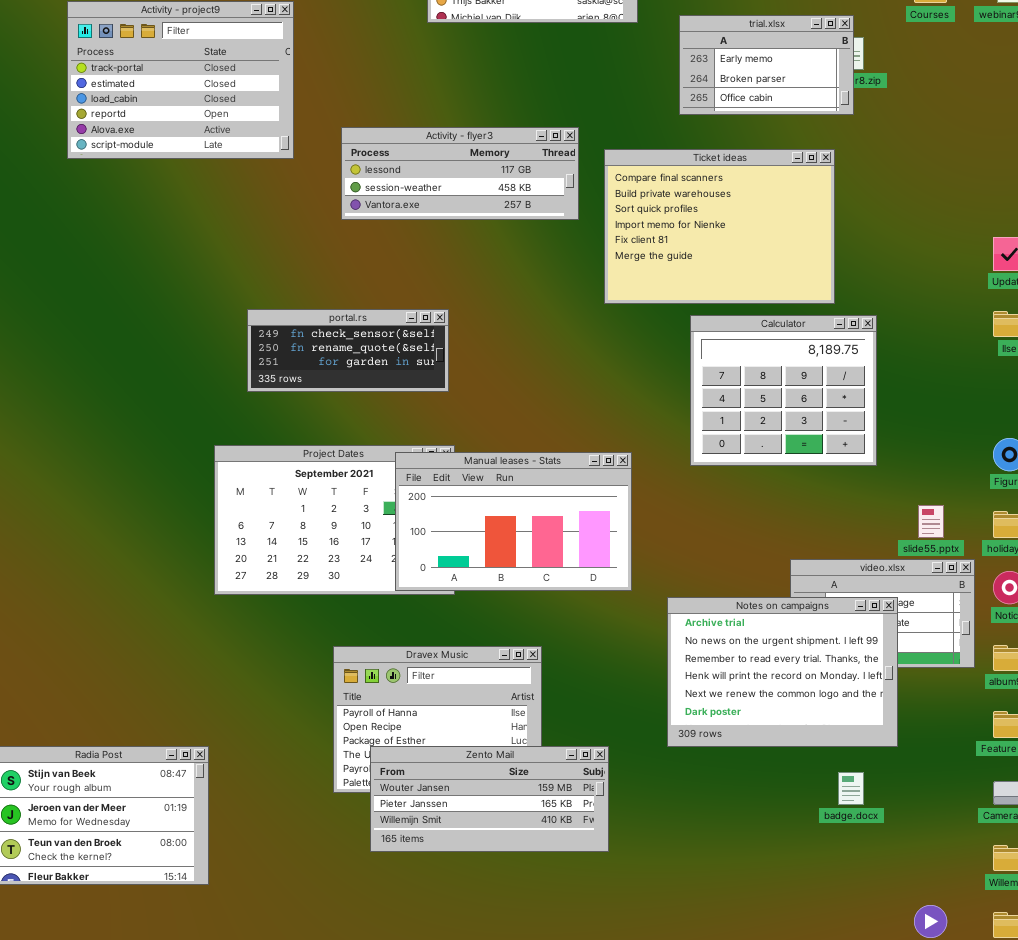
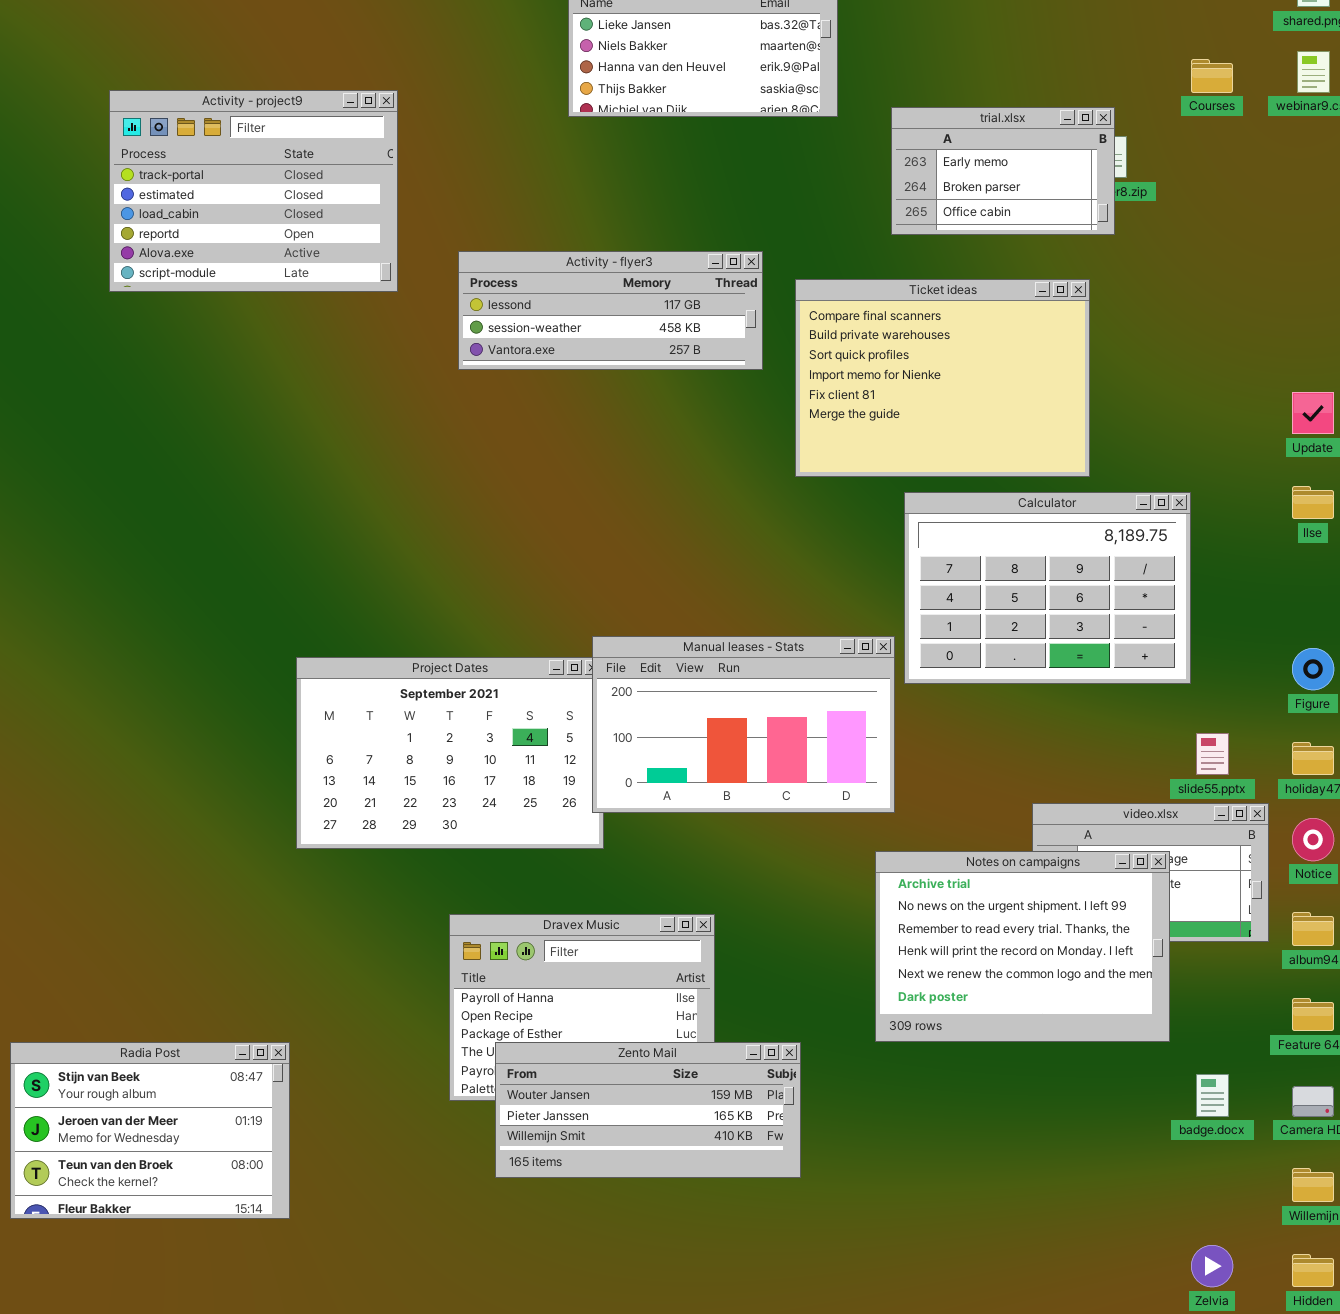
portal.rs: [247,309,449,392] -> none, closed
Calculator: [690,315,877,466] -> [904,492,1191,684], resized
Manual leases - Stats: [395,452,632,591] -> [592,636,895,813], moved
badge.docx: [838,772,864,805] -> [1196,1074,1229,1117], moved

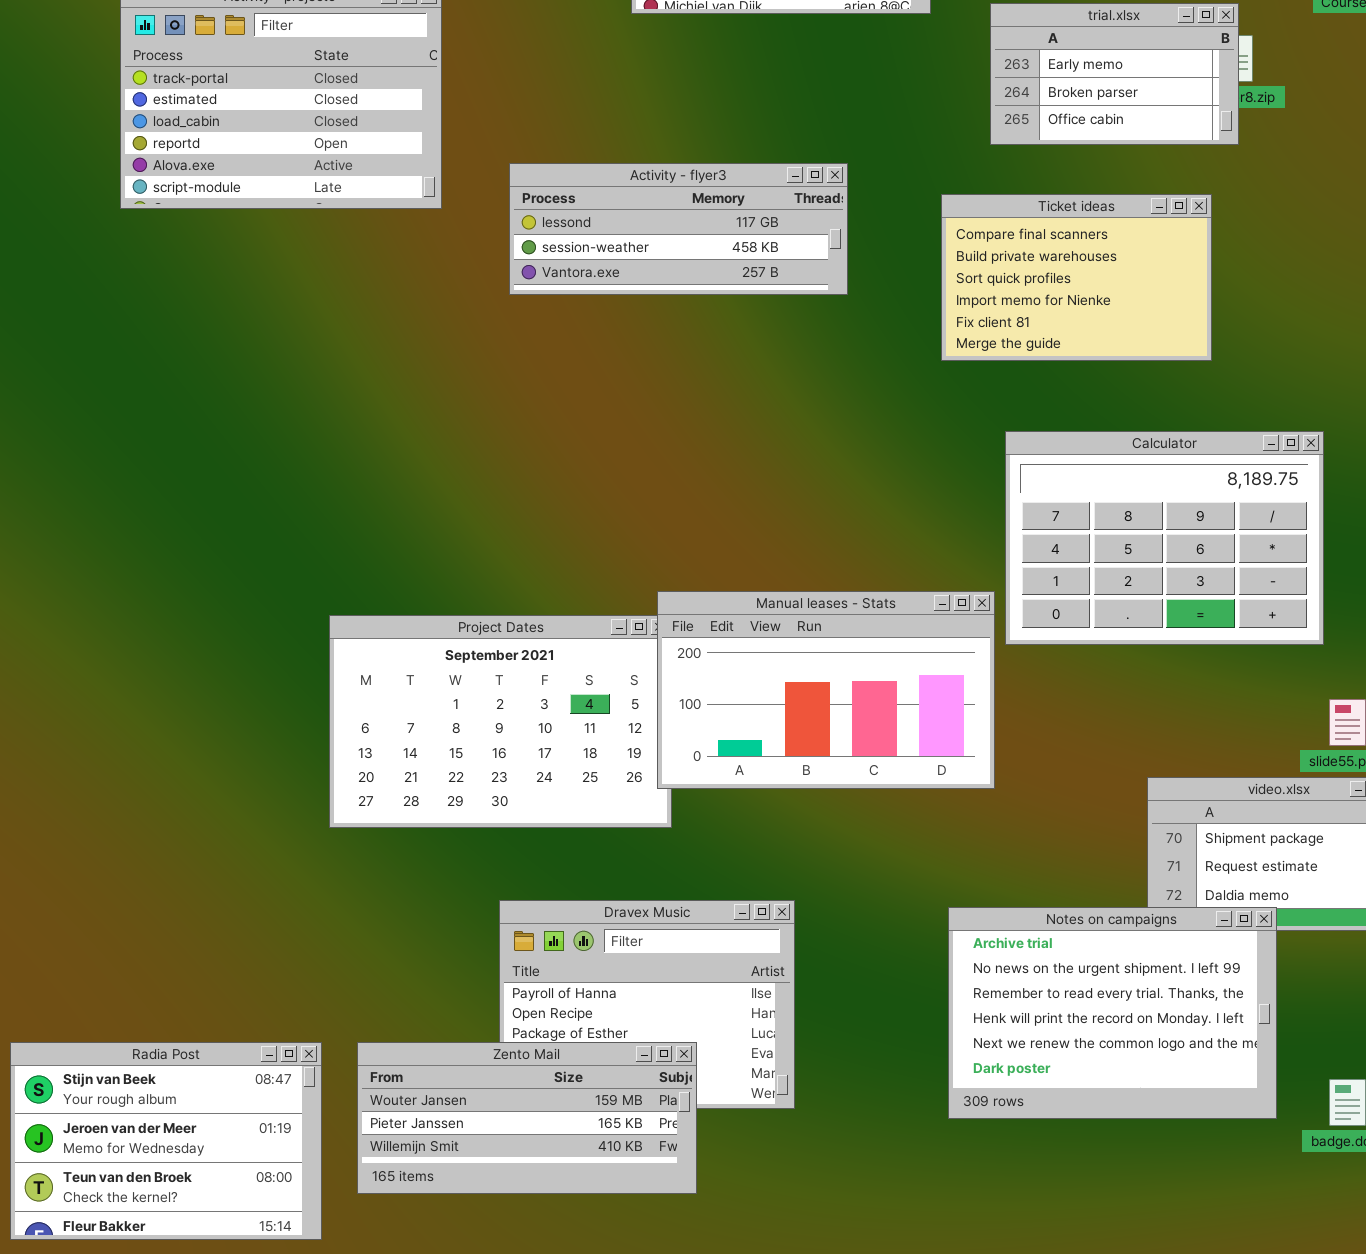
Ticket ideas: [795,279,1090,477] -> [941,194,1212,361], resized
Notes on campaigns: [875,851,1170,1042] -> [948,907,1277,1119], moved
Zento Mail: [495,1042,801,1178] -> [357,1042,697,1194], moved

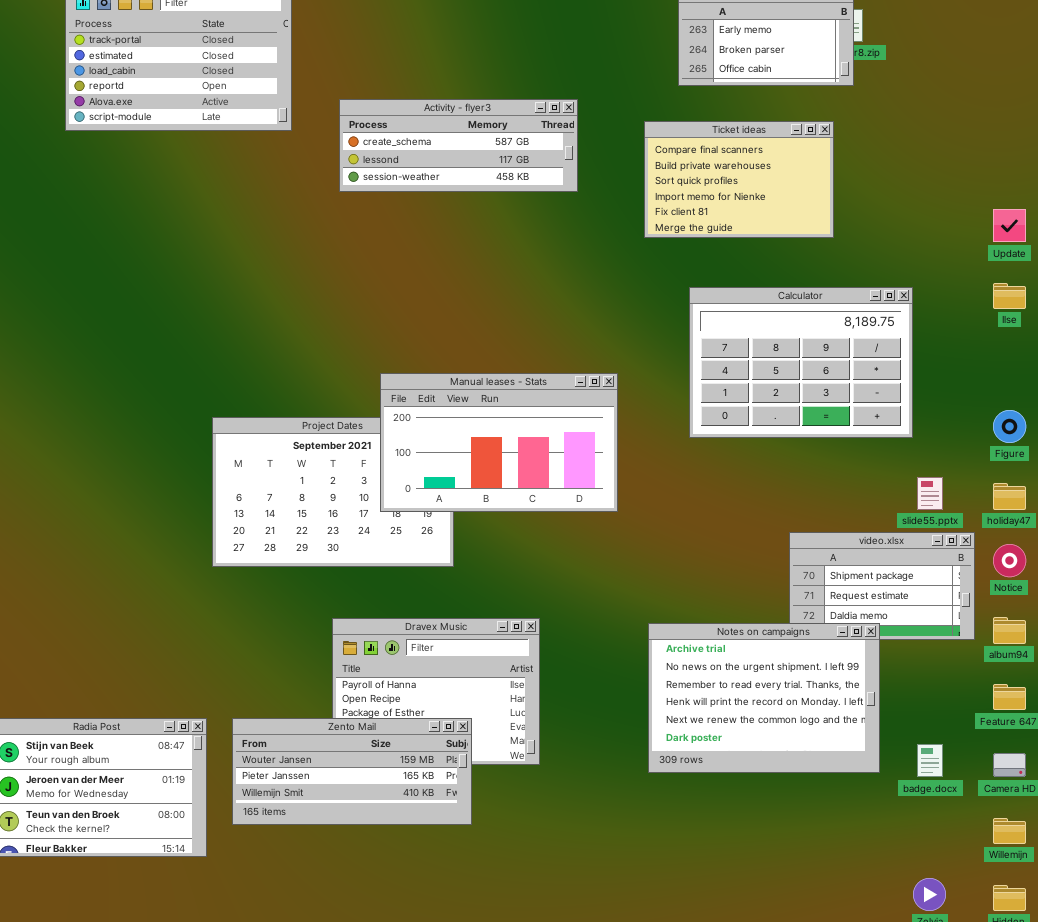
Activity - flyer3: [509,163,848,295] -> [339,99,578,192], scrolled up 1 row
Manual leases - Stats: [657,591,995,789] -> [380,373,618,512], moved

